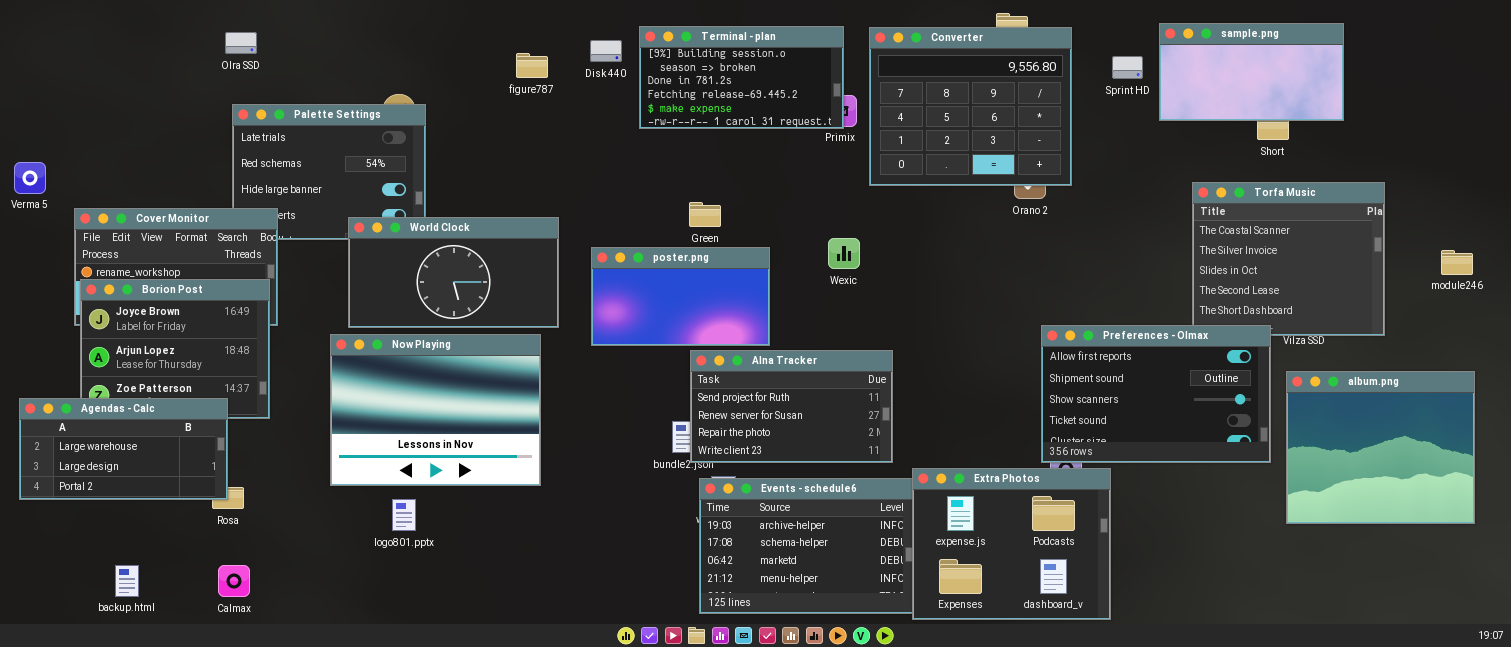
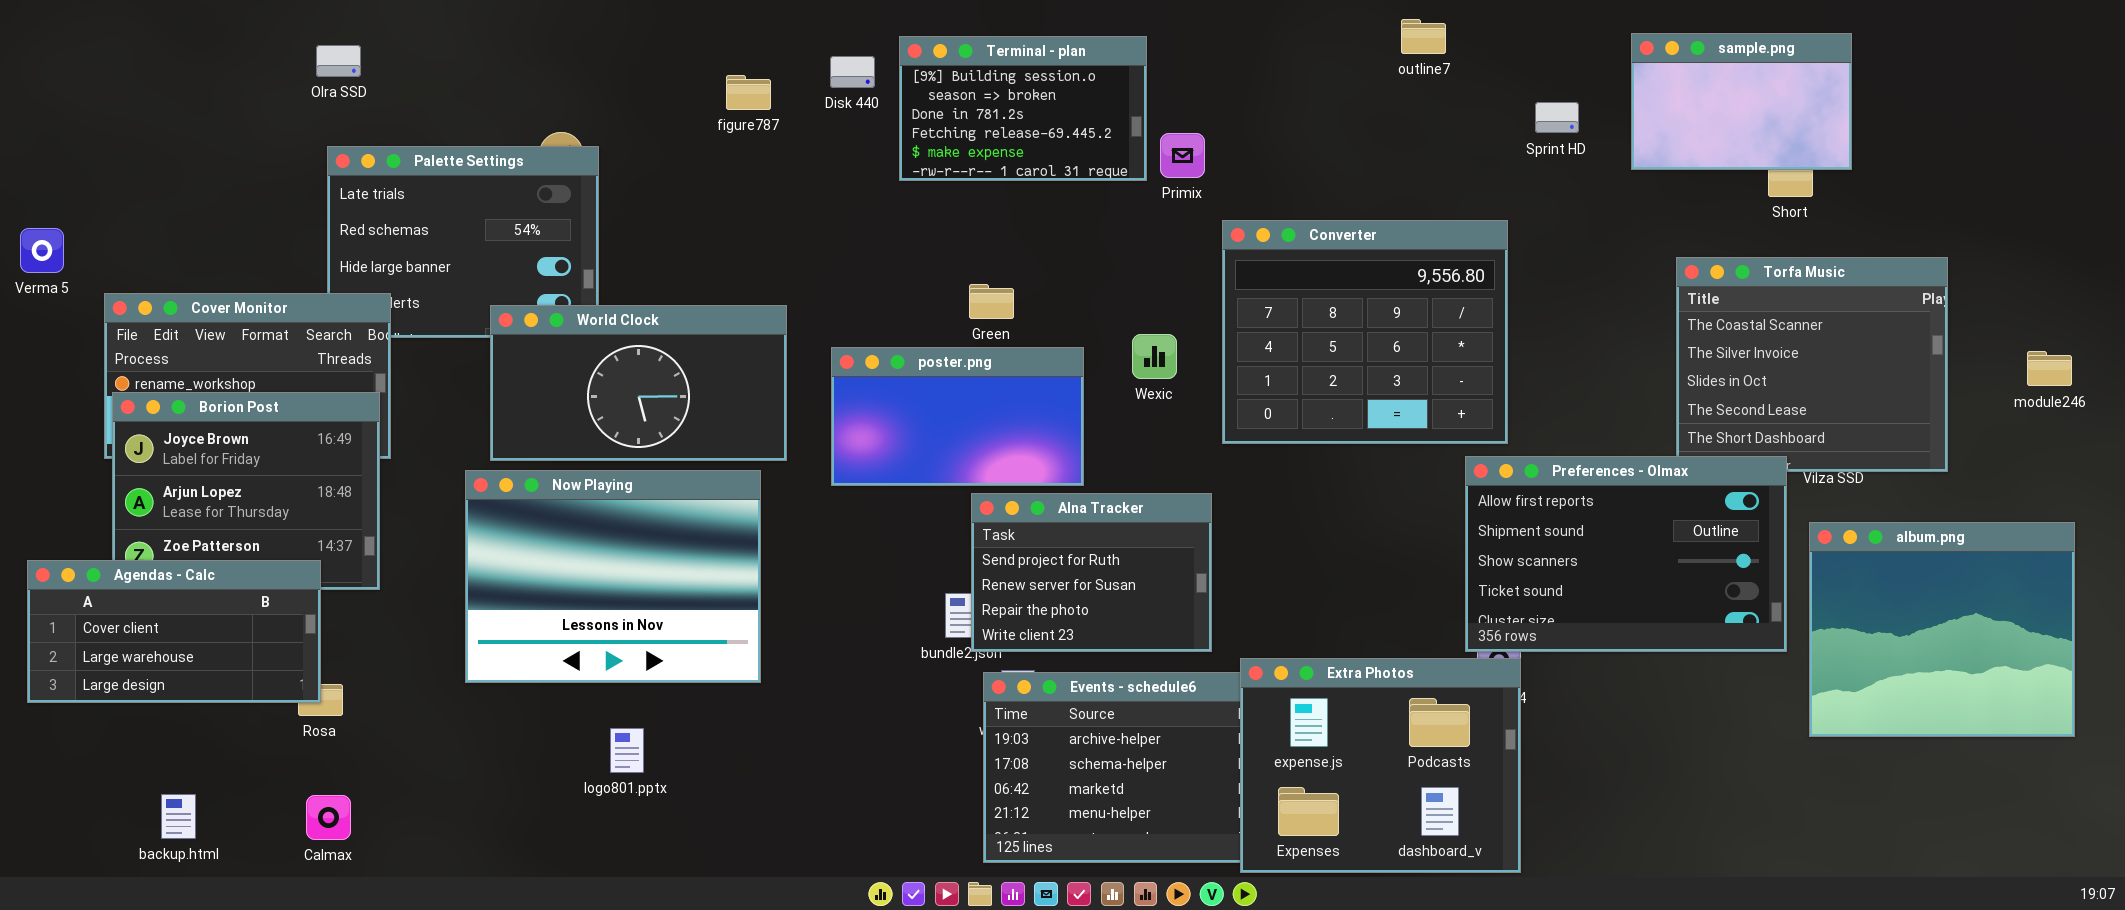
sample.png: [1159,23,1344,121] -> [1631,33,1852,170], resized
Terminal - plan: [639,26,844,129] -> [899,36,1147,181], resized
Converter: [869,27,1072,186] -> [1222,220,1508,444], moved
Sprint HD: [1112,56,1143,79] -> [1535,102,1579,133], moved
Wexic: [828,238,860,269] -> [1132,334,1177,379], moved
Alna Tracker: [690,350,893,463] -> [971,493,1212,652], resized
Agendas - Calc: [19,398,228,500] -> [27,560,321,703], scrolled up 1 row
Extra Photos: [912,468,1111,620] -> [1240,658,1521,873], moved
logo801.pptx: [392,499,416,531] -> [610,728,644,773], moved

